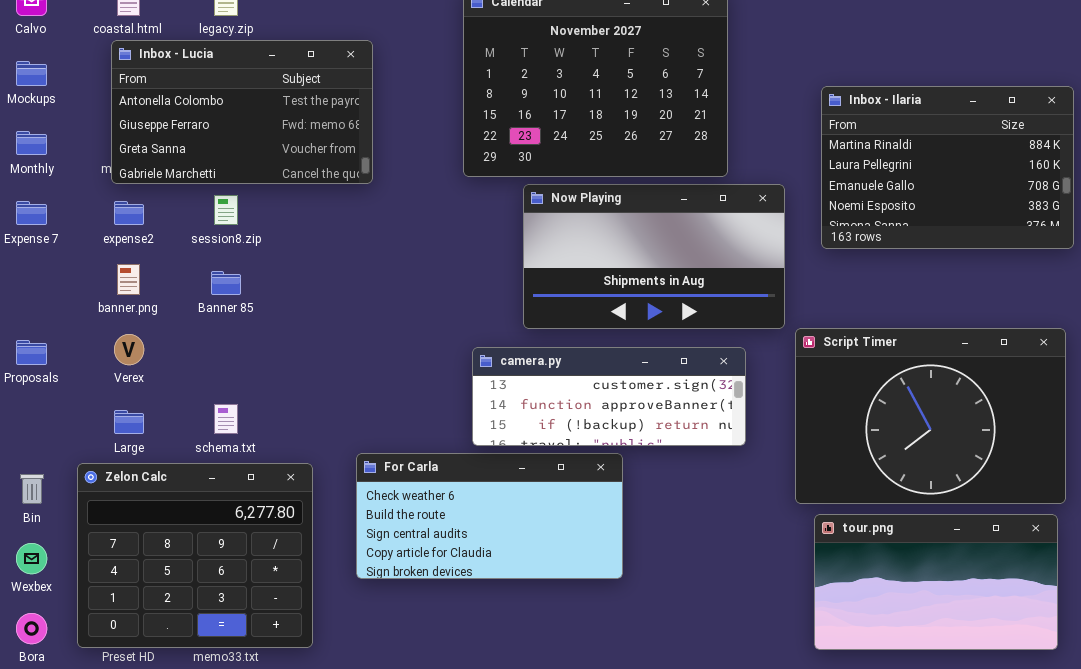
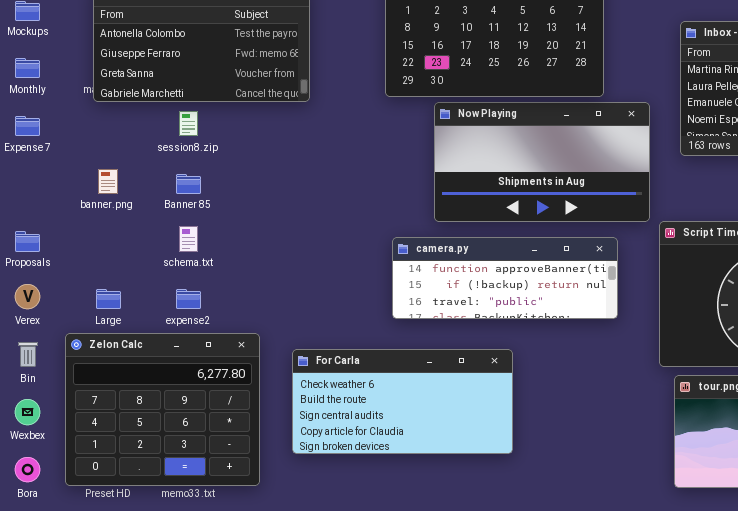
expense2: [114,201,144,225] -> [176,289,201,309], moved
Verex: [114,334,144,365] -> [15,284,40,309], moved
camera.py: [472,347,746,446] -> [392,237,618,319], scrolled down 1 row
schema.txt: [214,404,238,434] -> [179,226,198,252], moved
For Carla: [356,453,623,579] -> [292,349,513,454], moved

